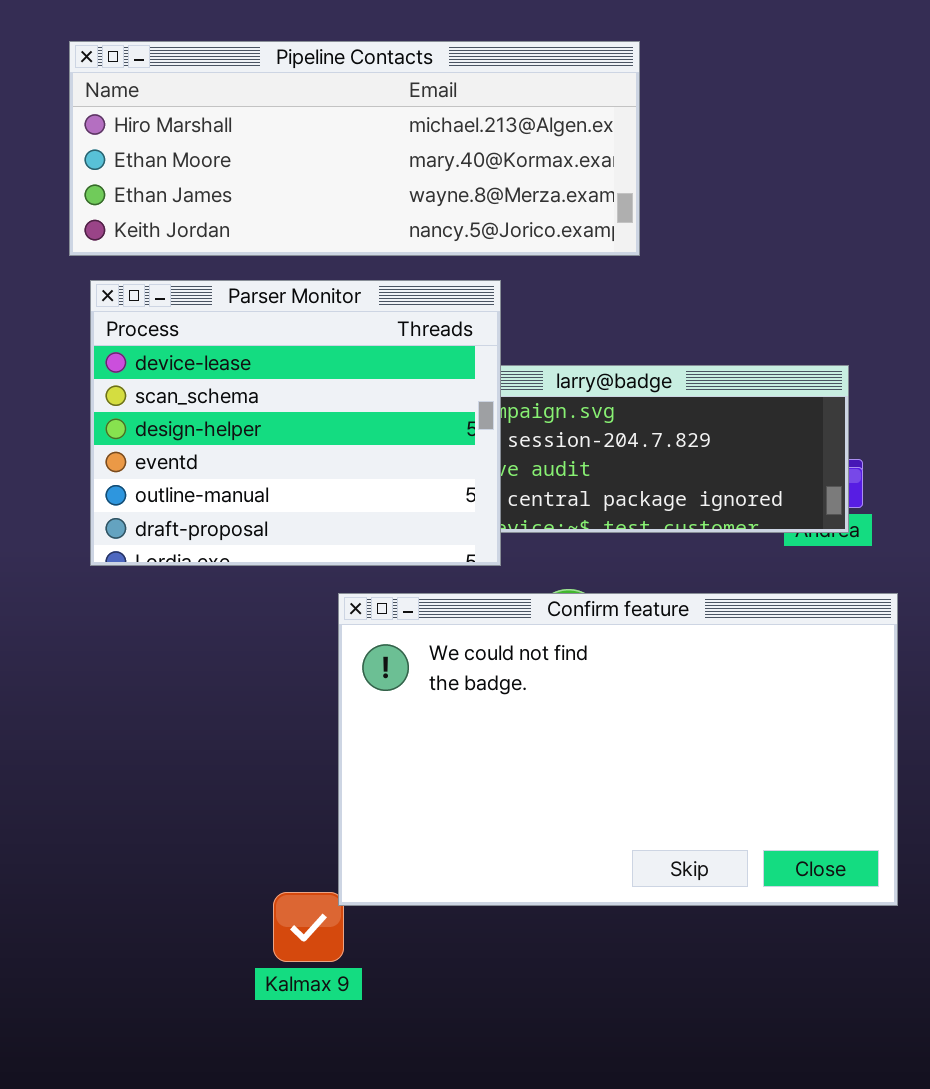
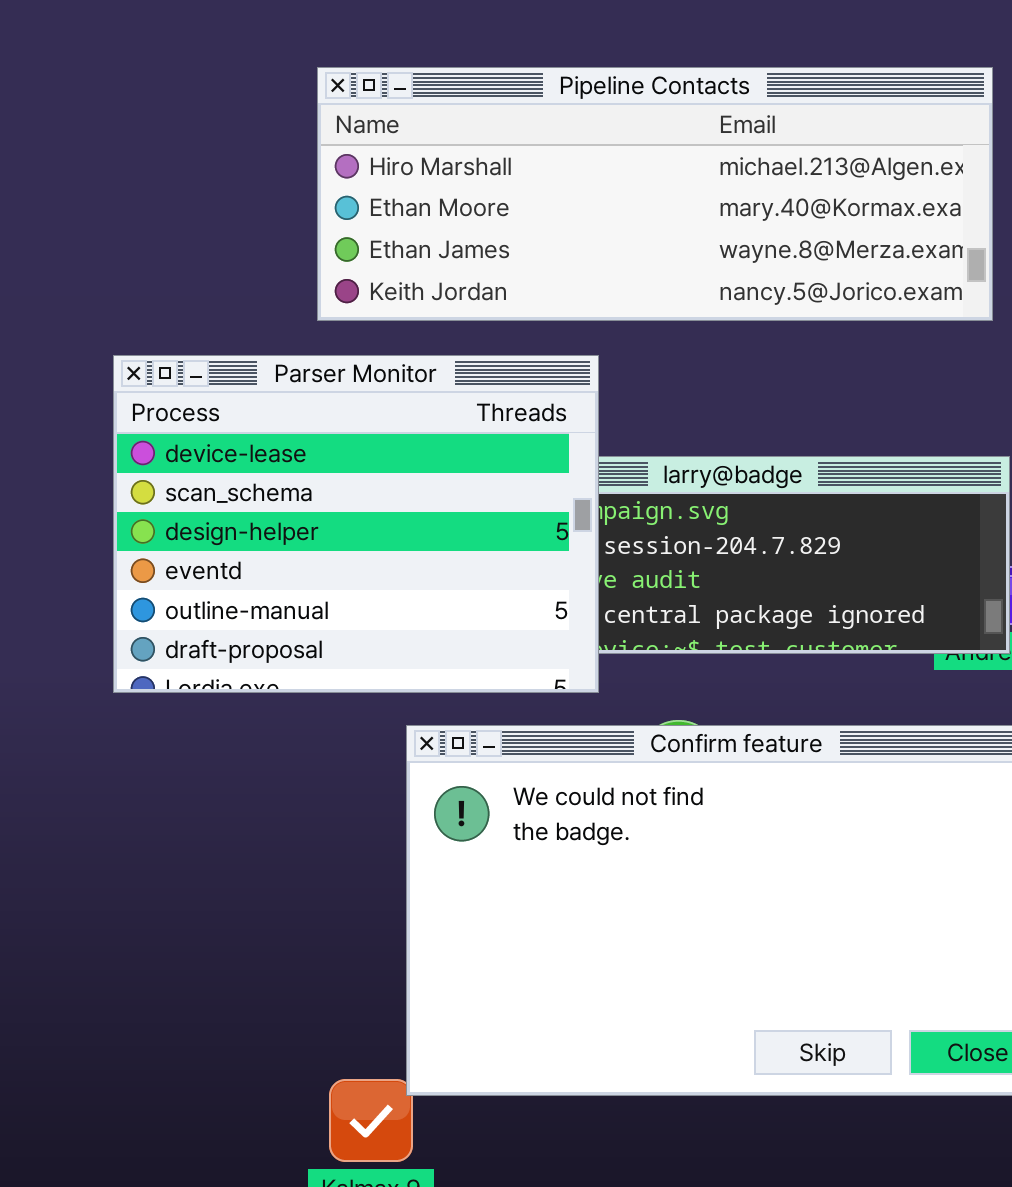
Pipeline Contacts: [69,41,640,256] -> [317,67,993,321], moved

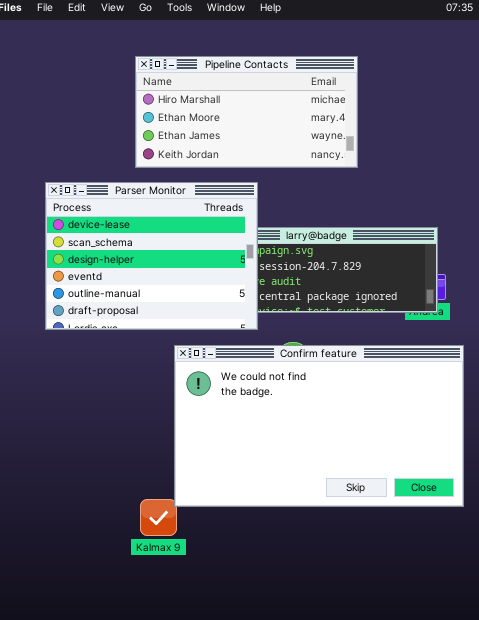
Pipeline Contacts: [317,67,993,321] -> [135,56,358,168], resized

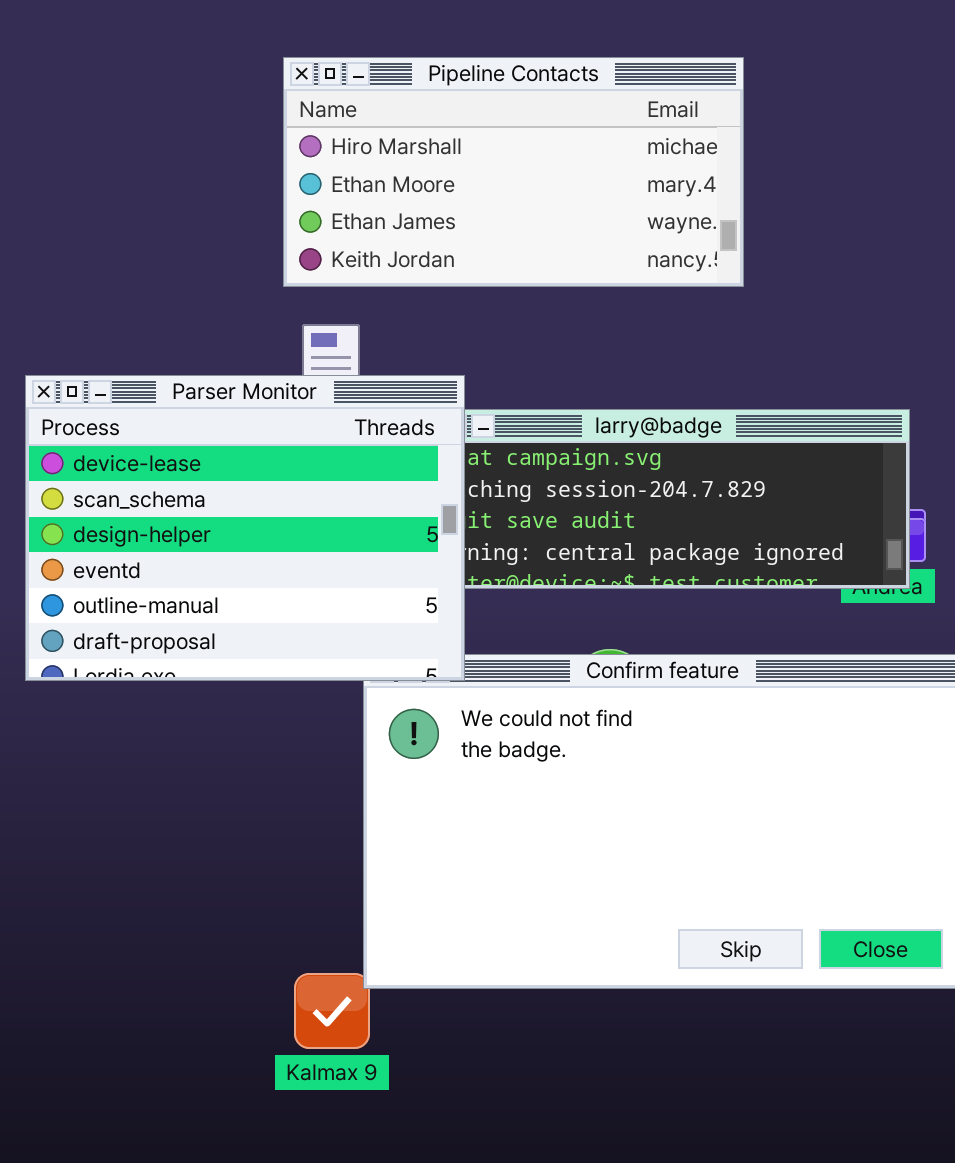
Parser Monitor: [45,182,258,330] -> [25,375,465,681], moved

